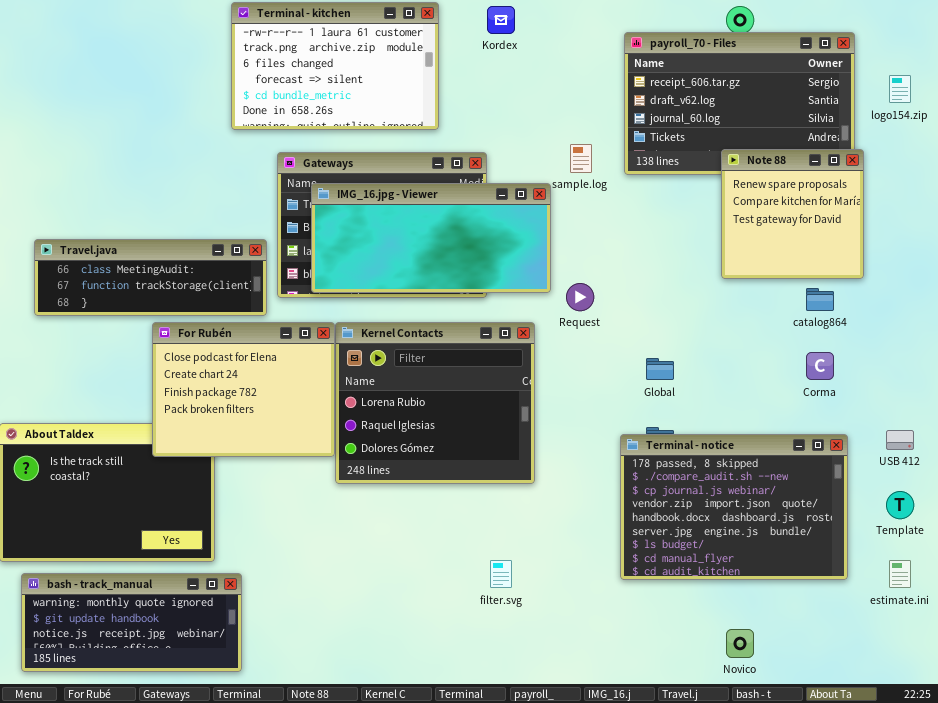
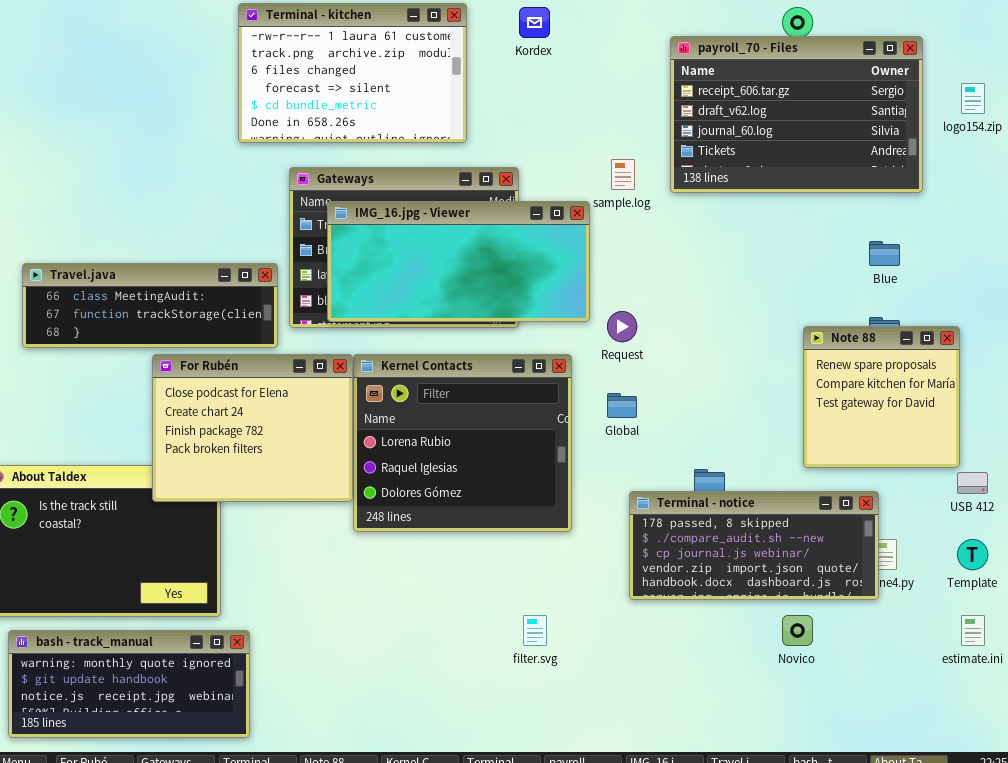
Note 88: [721,149,864,279] -> [803,326,960,468], moved
Global: [646,358,674,380] -> [607,393,637,418], moved
Terminal - notice: [620,434,848,580] -> [629,491,879,600], moved, resized
Novico: [726,629,754,658] -> [782,615,813,646], moved

